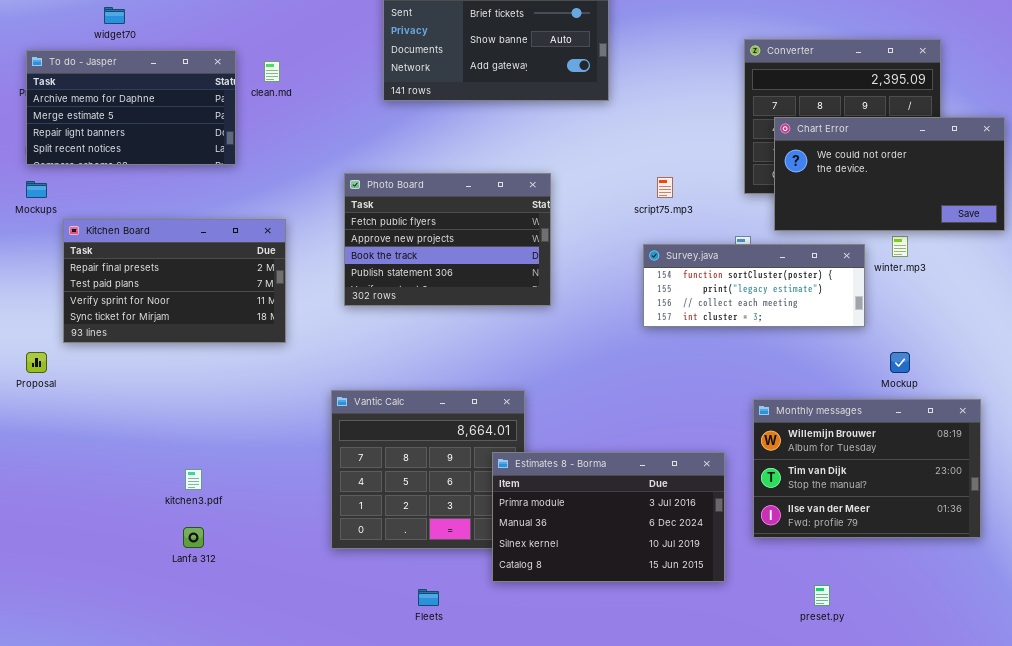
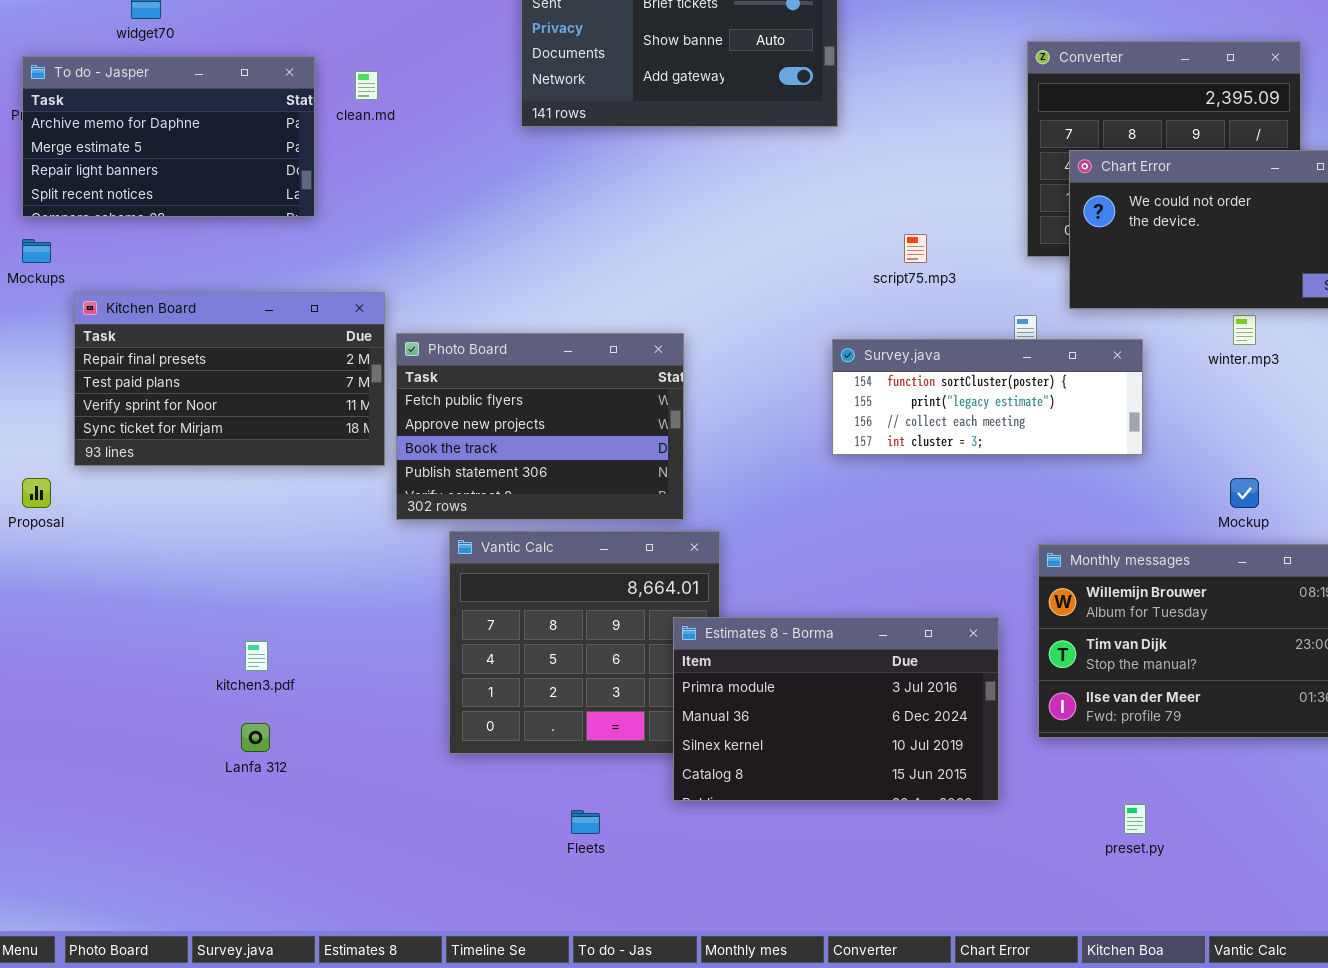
Photo Board: [344,173,551,306] -> [396,333,684,520], moved
Survey.java: [643,244,865,327] -> [832,339,1143,455], moved

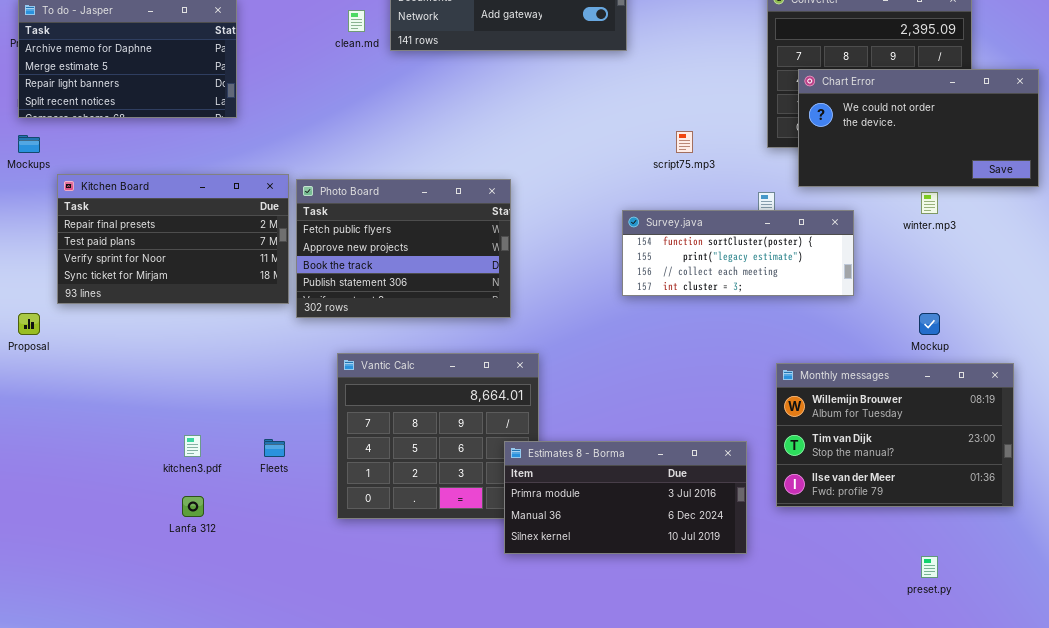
clean.md: [355,71,378,100] -> [348,10,365,32], moved
Photo Board: [396,333,684,520] -> [296,179,511,318], moved
Estimates 8 - Borma: [673,617,999,801] -> [504,441,747,554], resized
preset.py: [1124,804,1146,834] -> [921,556,938,578], moved
Fleets: [571,810,600,834] -> [264,439,285,457], moved

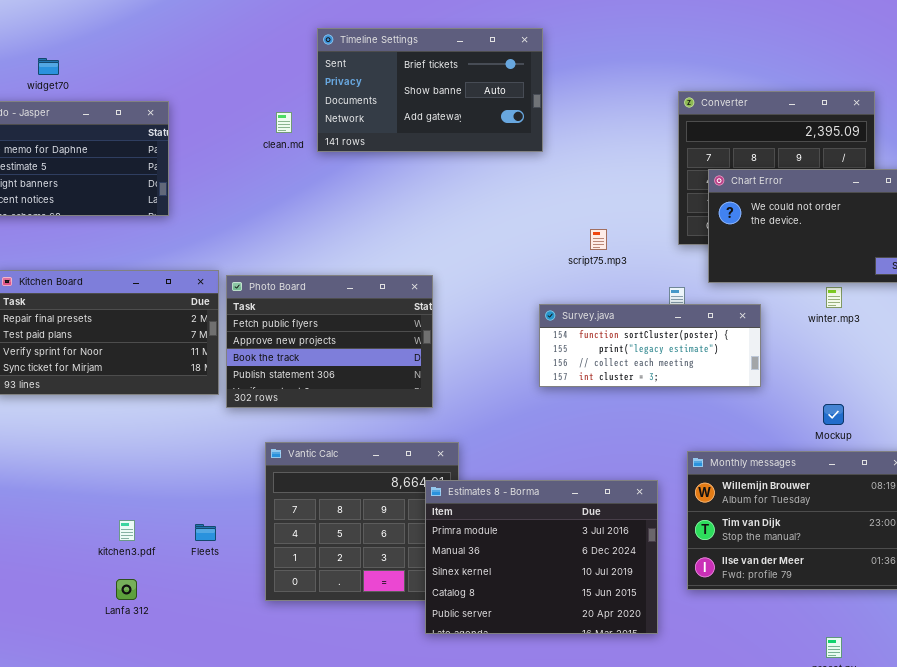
Estimates 8 - Borma: [504,441,747,554] -> [425,480,658,634], resized

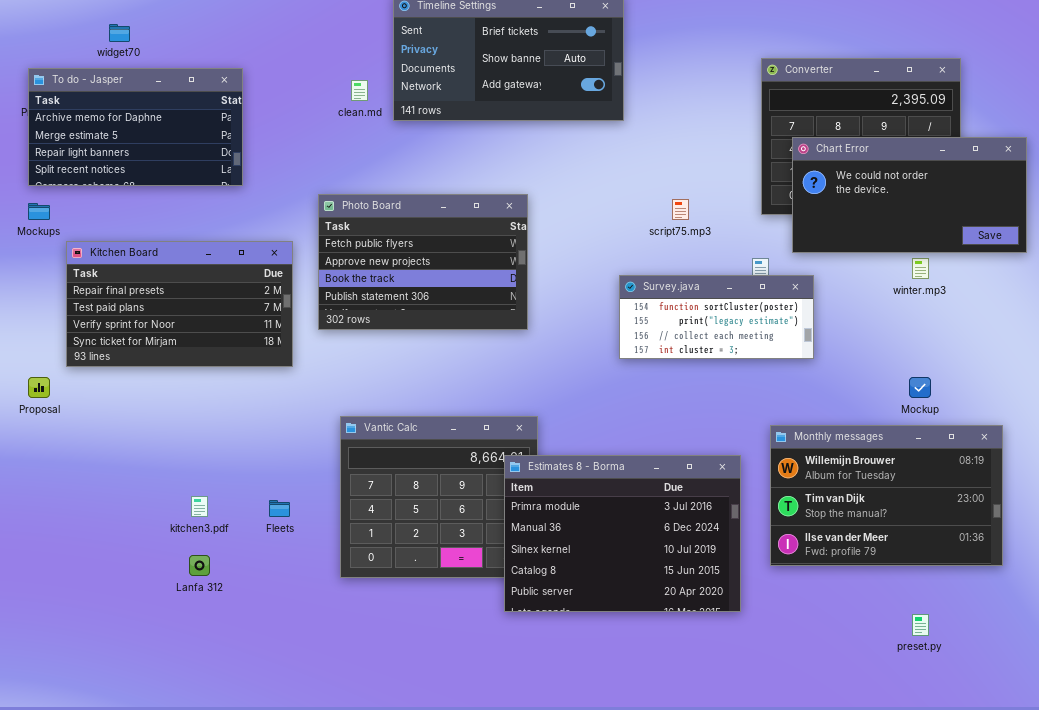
Photo Board: [226,275,433,408] -> [318,194,528,330], moved
Survey.java: [539,304,761,387] -> [619,275,814,359], resized

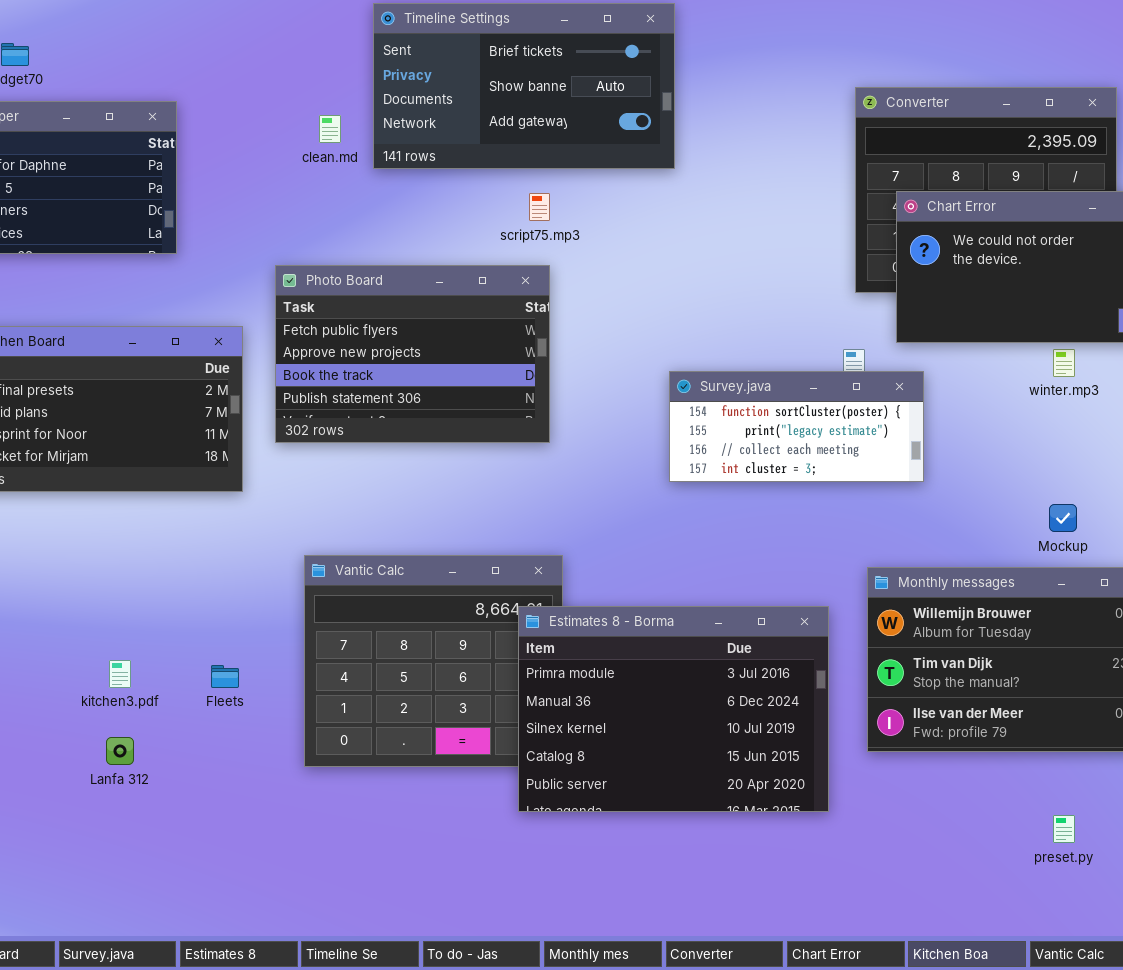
script75.mp3: [672,199,689,220] -> [529,193,550,221], moved

